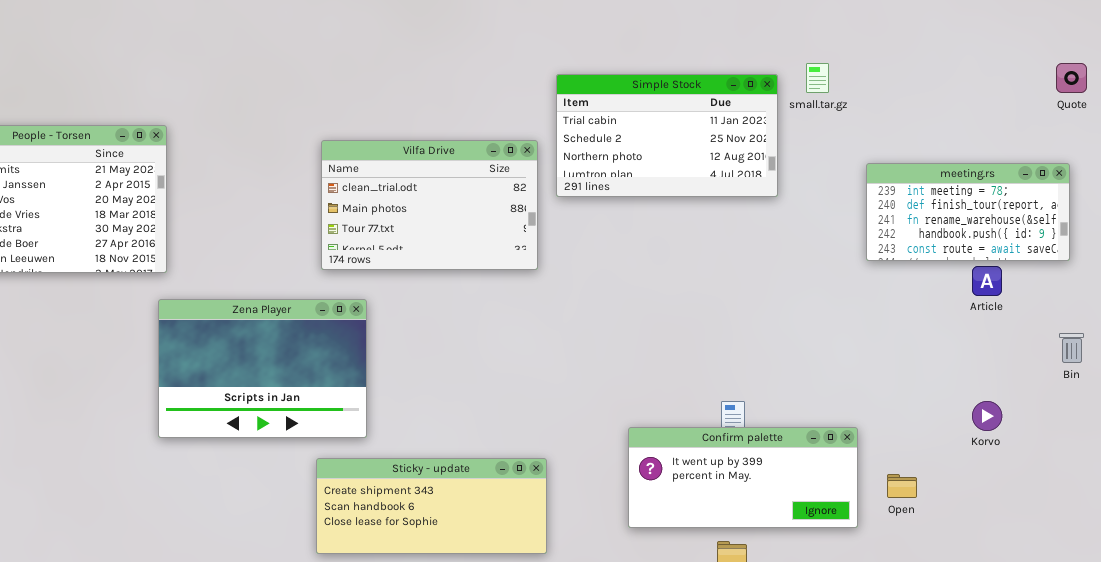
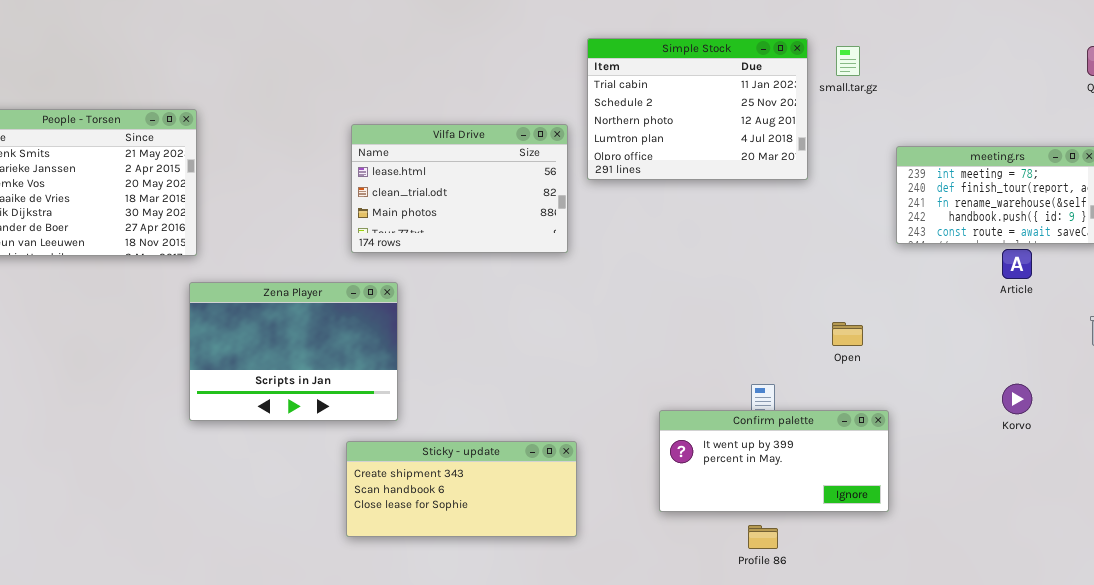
Simple Stock: [556,74,778,197] -> [587,38,808,180], resized
Vilfa Drive: [321,140,538,270] -> [351,124,568,253], scrolled up 1 row
Open: [887,474,917,498] -> [832,322,863,346], moved

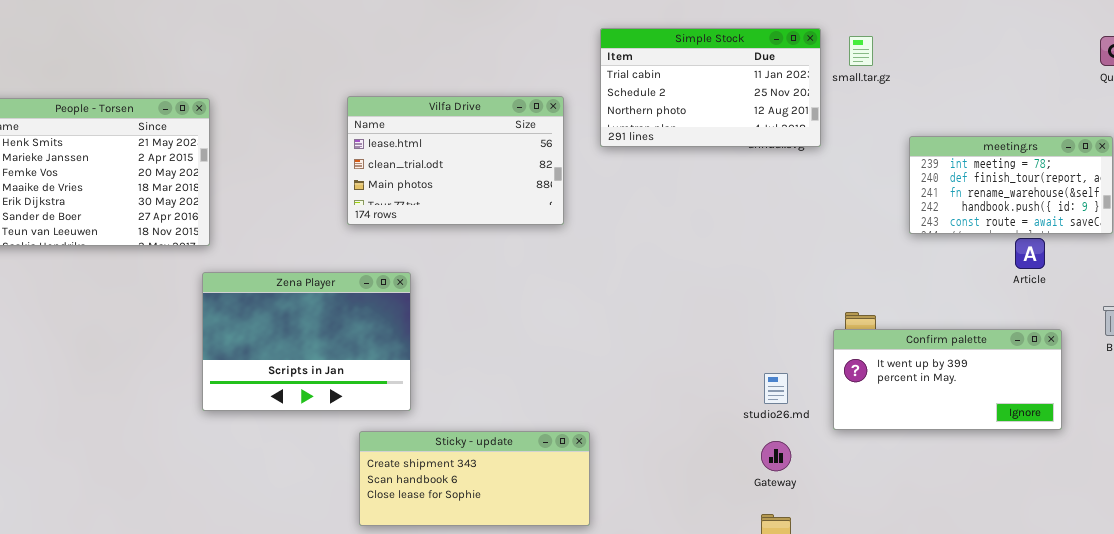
Simple Stock: [587,38,808,180] -> [600,28,821,147], resized
Vilfa Drive: [351,124,568,253] -> [347,96,564,225], moved
Confirm palette: [659,410,889,512] -> [833,329,1062,430], moved

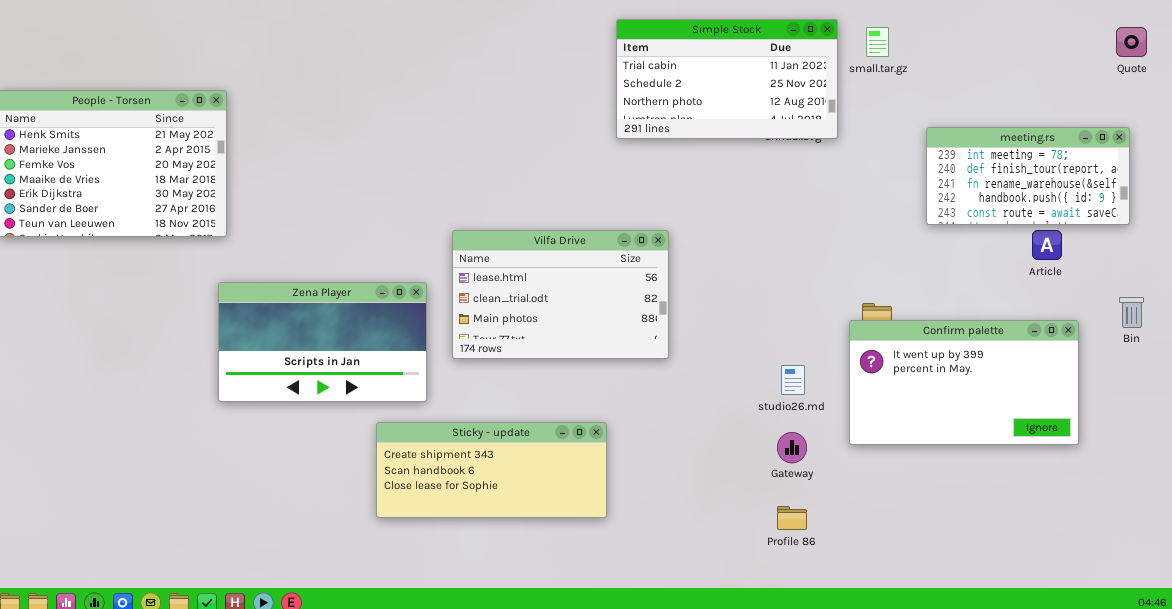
Vilfa Drive: [347,96,564,225] -> [452,230,669,359], moved
Zena Player: [202,272,411,411] -> [218,282,427,402], resized
Confirm palette: [833,329,1062,430] -> [849,320,1079,445], resized

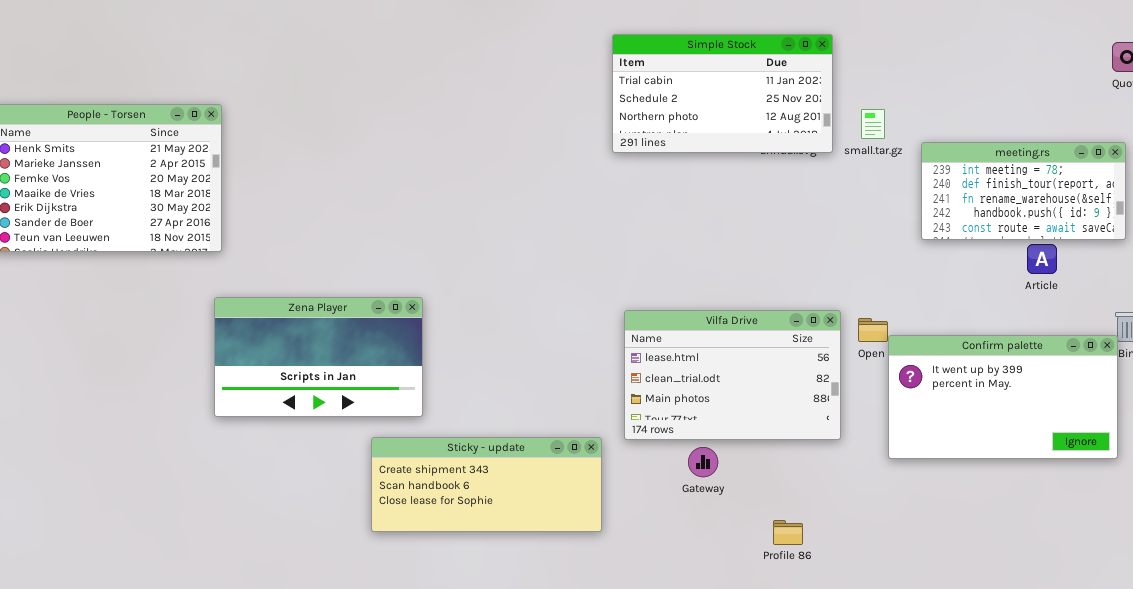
small.tar.gz: [866,27,889,57] -> [861,109,885,139], moved
Vilfa Drive: [452,230,669,359] -> [624,310,841,440], moved
Confirm palette: [849,320,1079,445] -> [888,335,1118,459], moved
Gateway: [777,432,807,463] -> [688,447,718,477], moved

